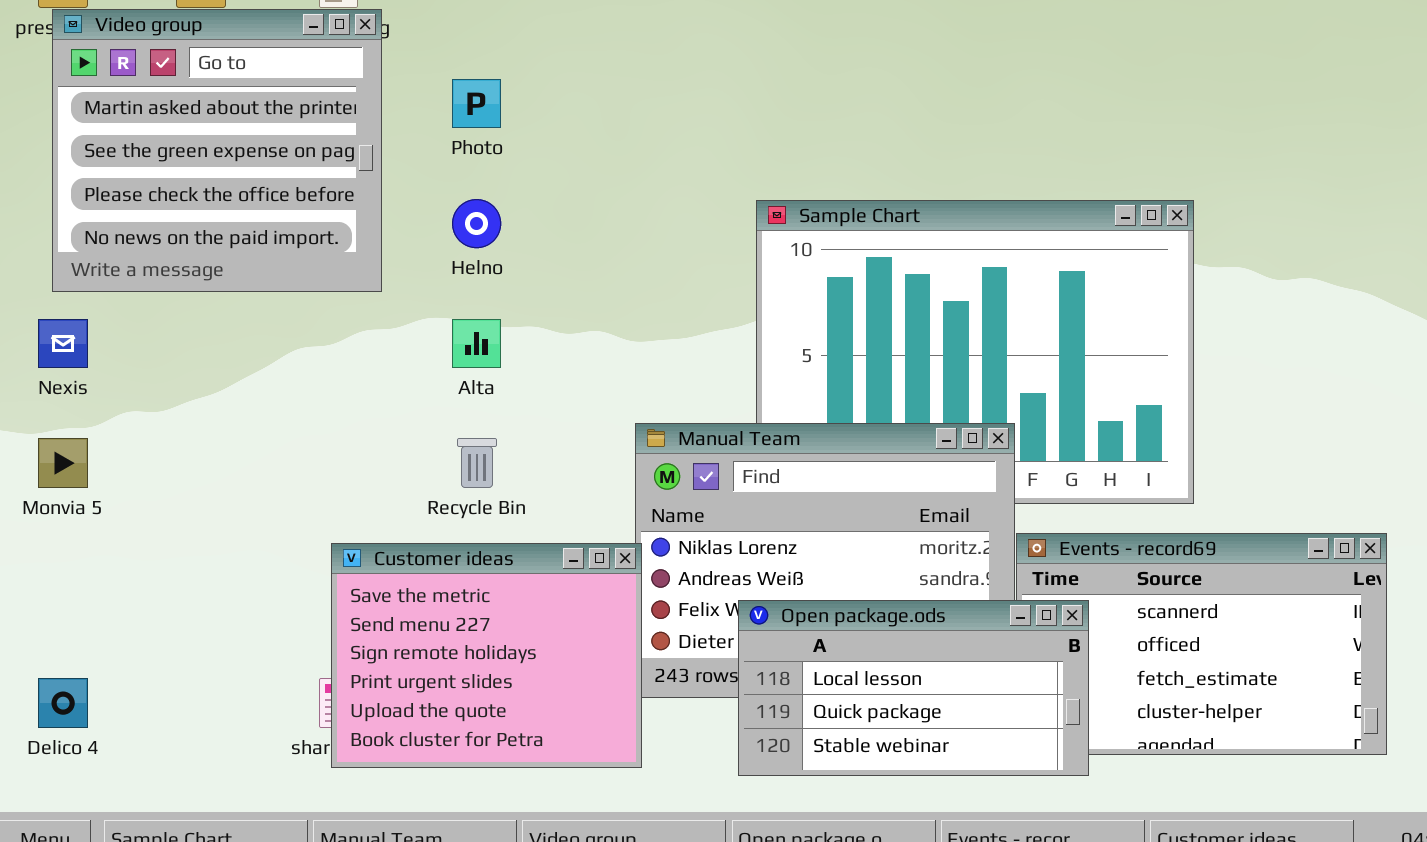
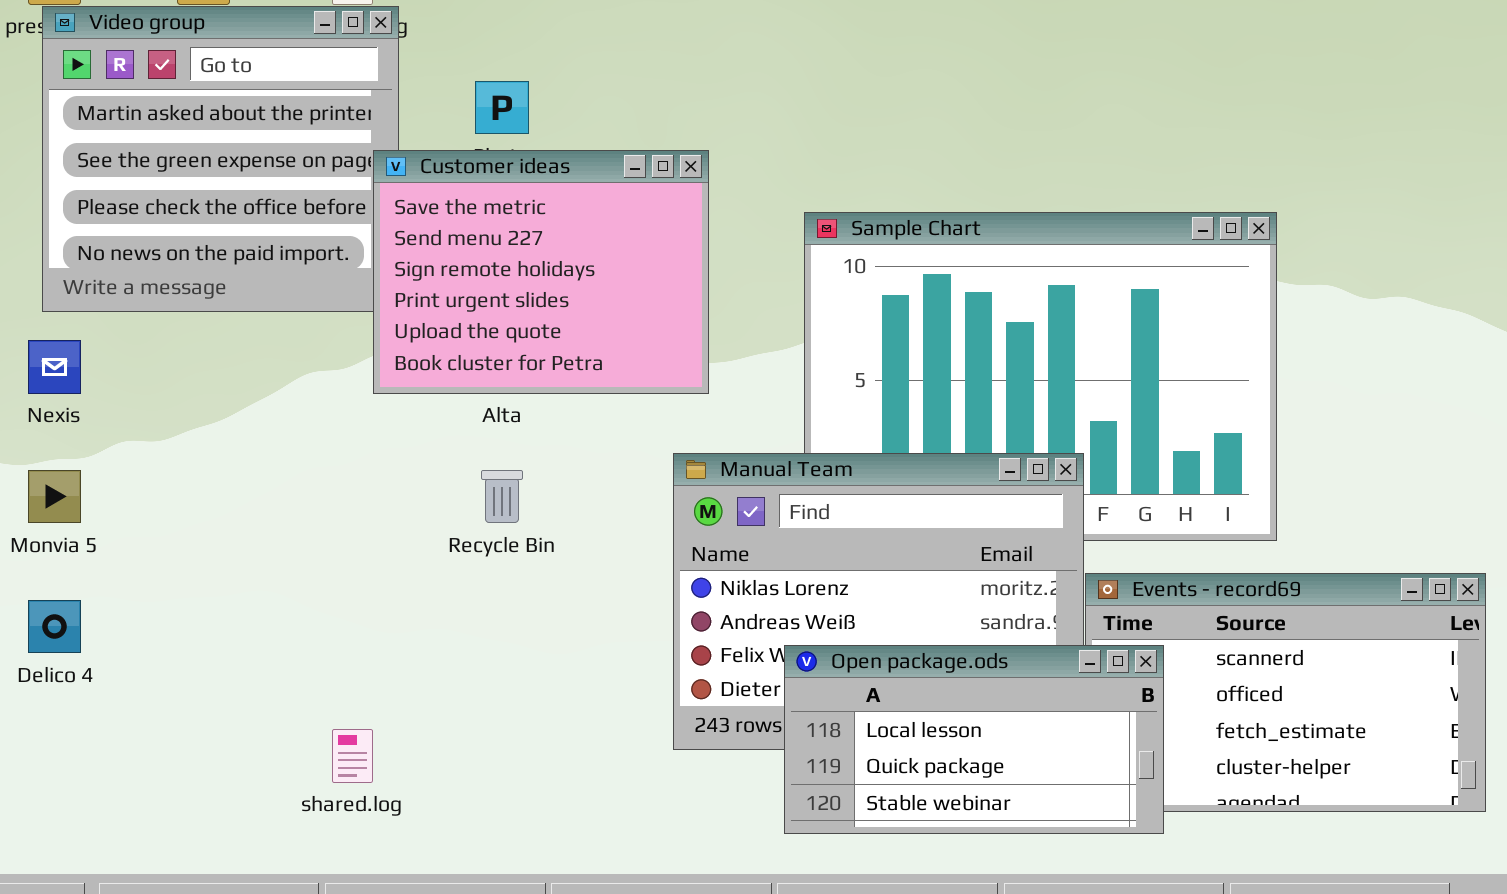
Customer ideas: [331,543,642,768] -> [373,150,709,394], moved
Delico 4: [38,678,88,728] -> [28,600,81,653], moved

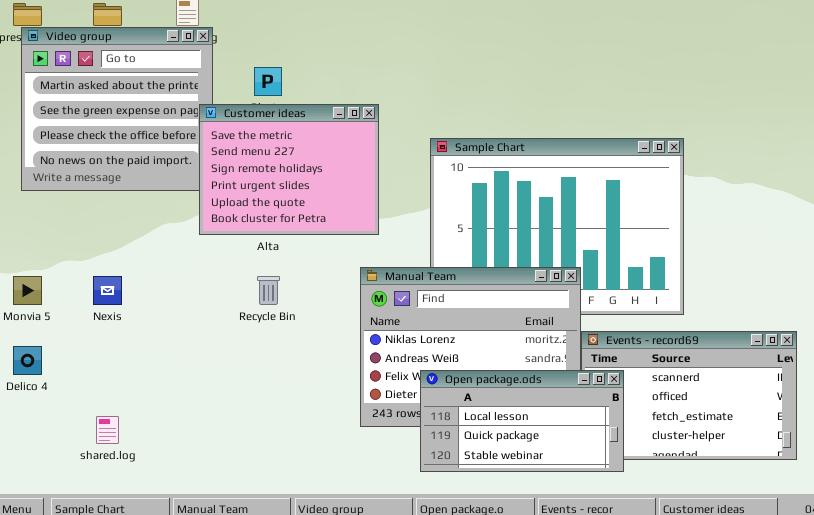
Nexis: [28,340,81,394] -> [93,276,122,305], moved
shared.log: [332,729,373,783] -> [96,416,119,444], moved

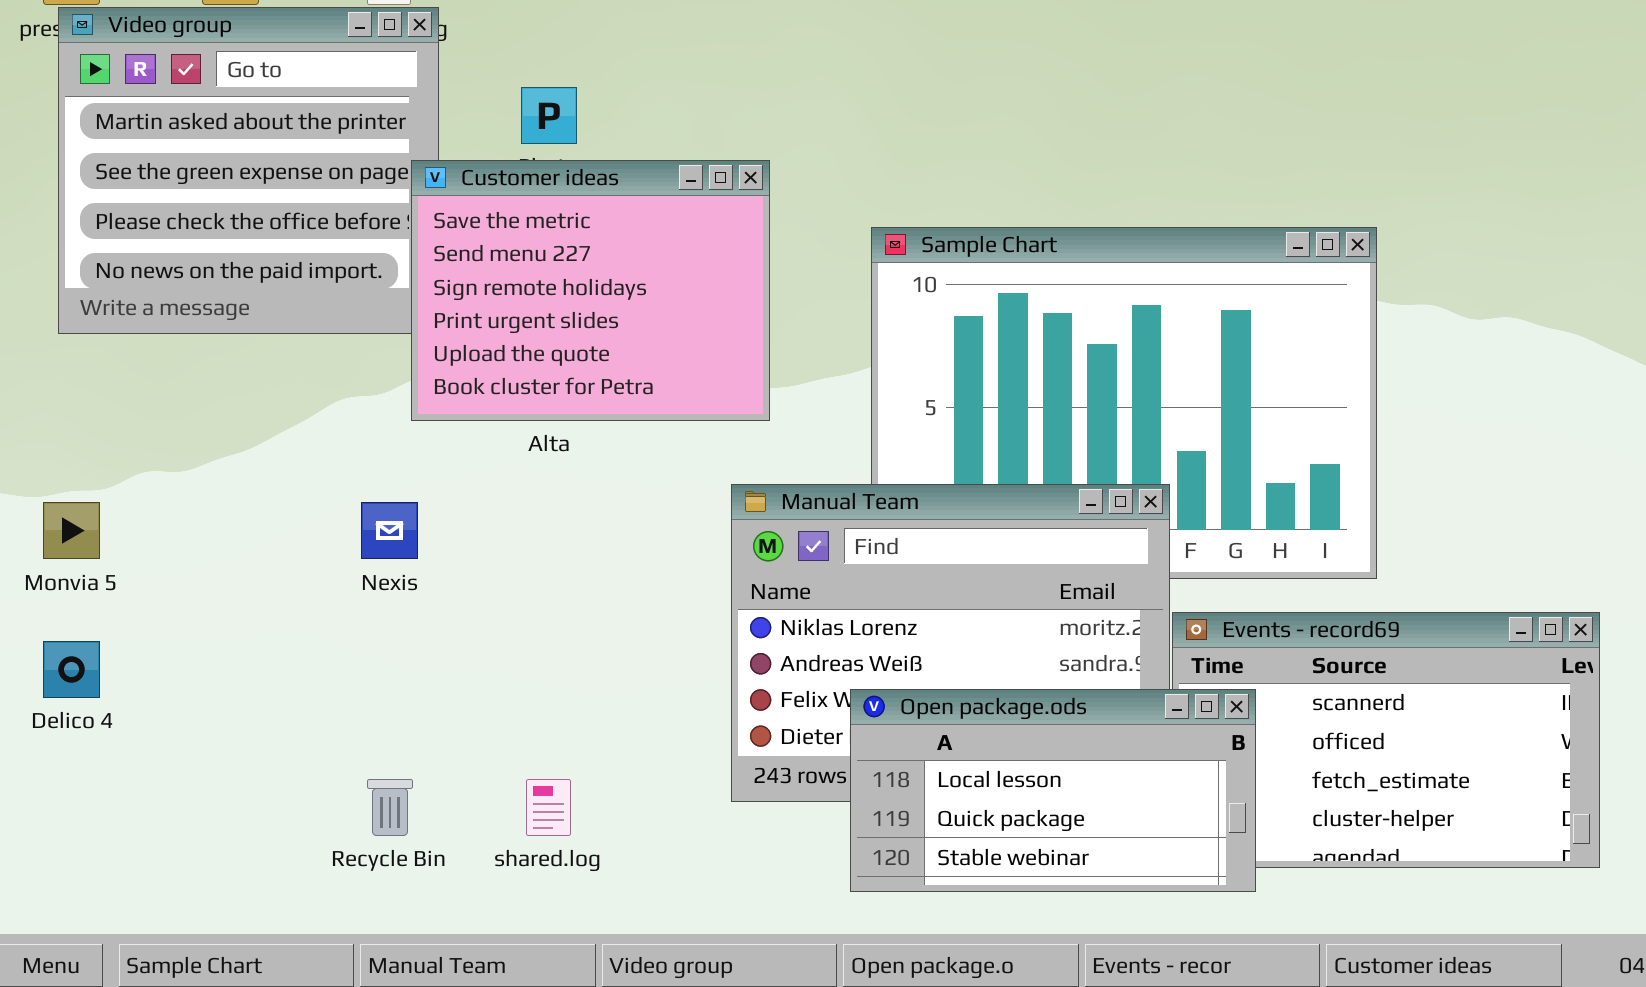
Nexis: [93,276,122,305] -> [361,502,418,559], moved
Recycle Bin: [257,276,280,305] -> [367,779,413,836], moved
shared.log: [96,416,119,444] -> [526,779,571,836], moved

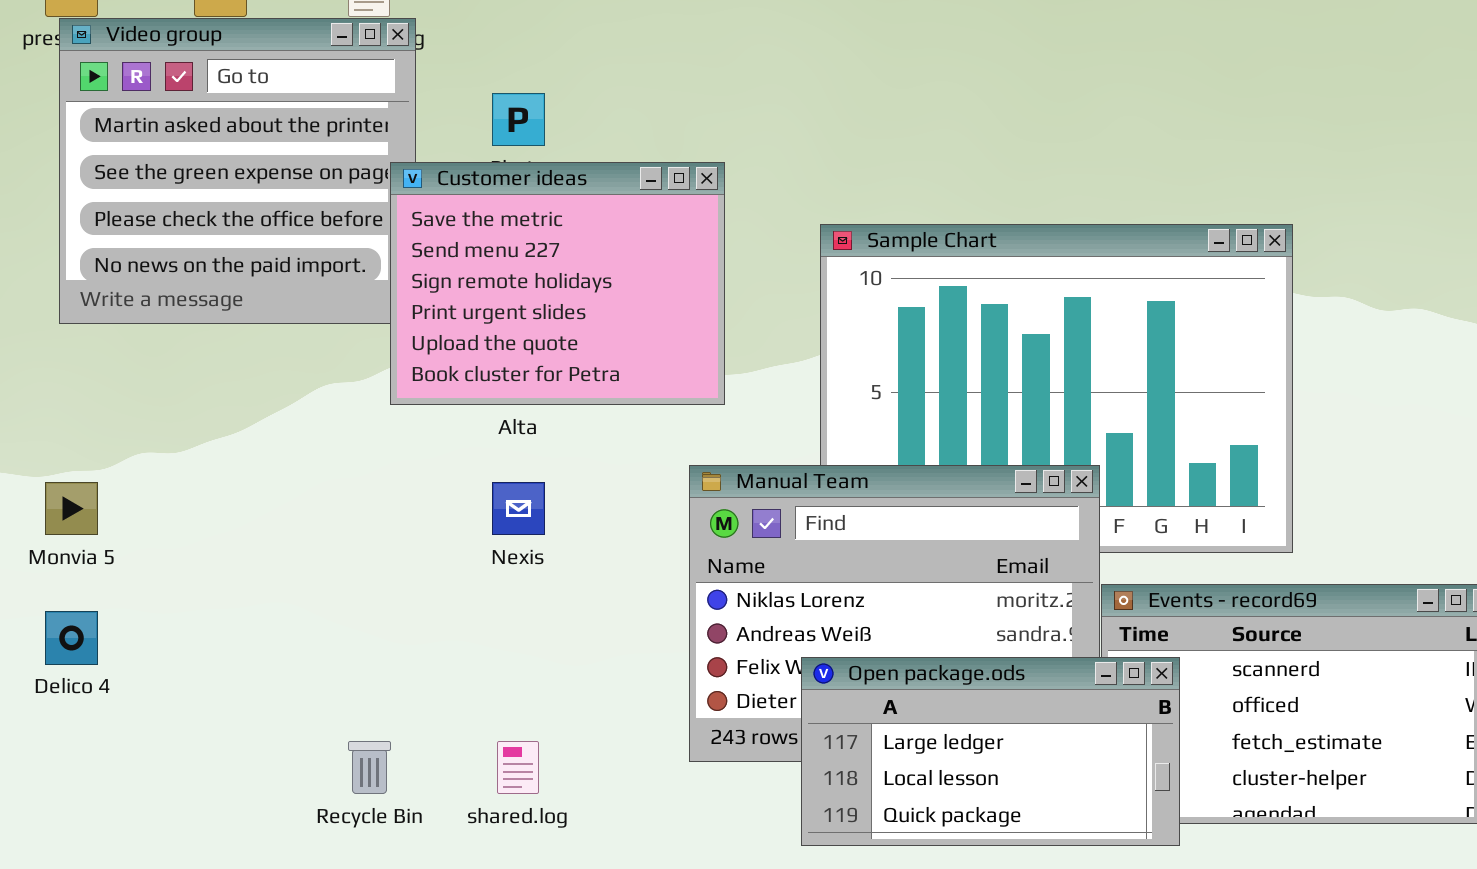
Nexis: [361,502,418,559] -> [492,482,545,535], moved
Open package.ods: [850,689,1256,892] -> [801,657,1180,846], scrolled up 1 row

